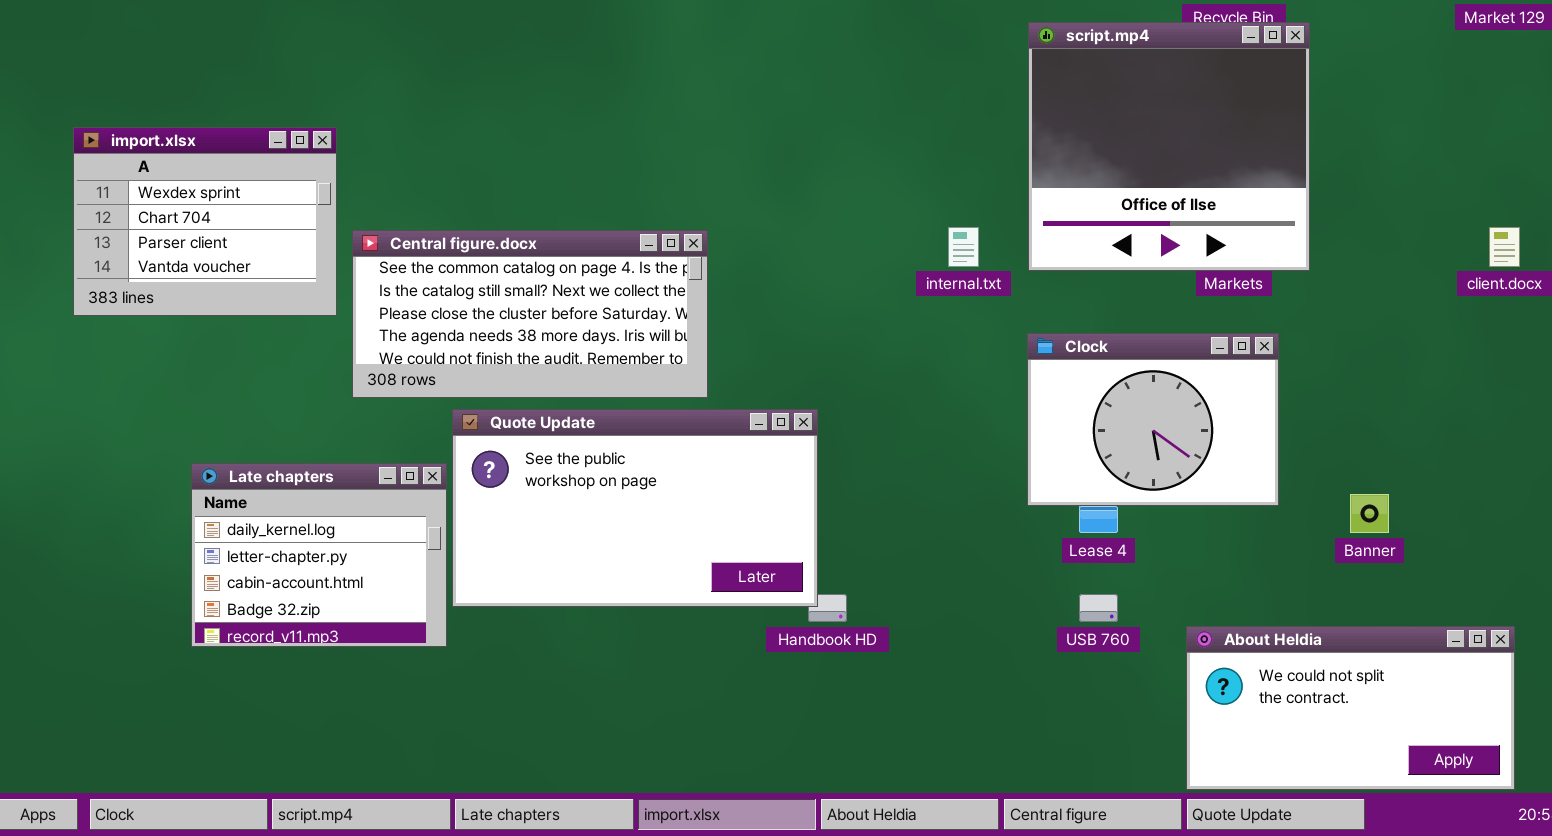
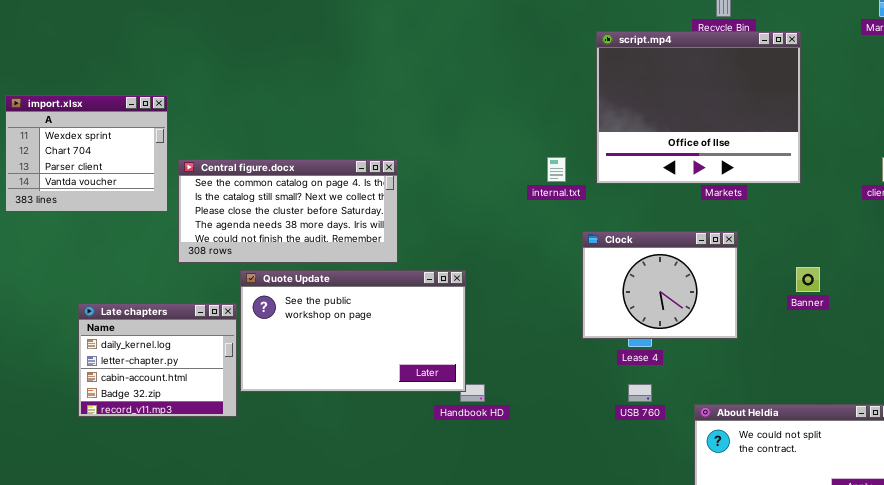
script.mp4: [1028,22,1310,271] -> [596,31,801,184], resized
Clock: [1027,333,1279,506] -> [582,231,738,339], moved
Banner: [1350,494,1389,533] -> [796,267,820,292], moved

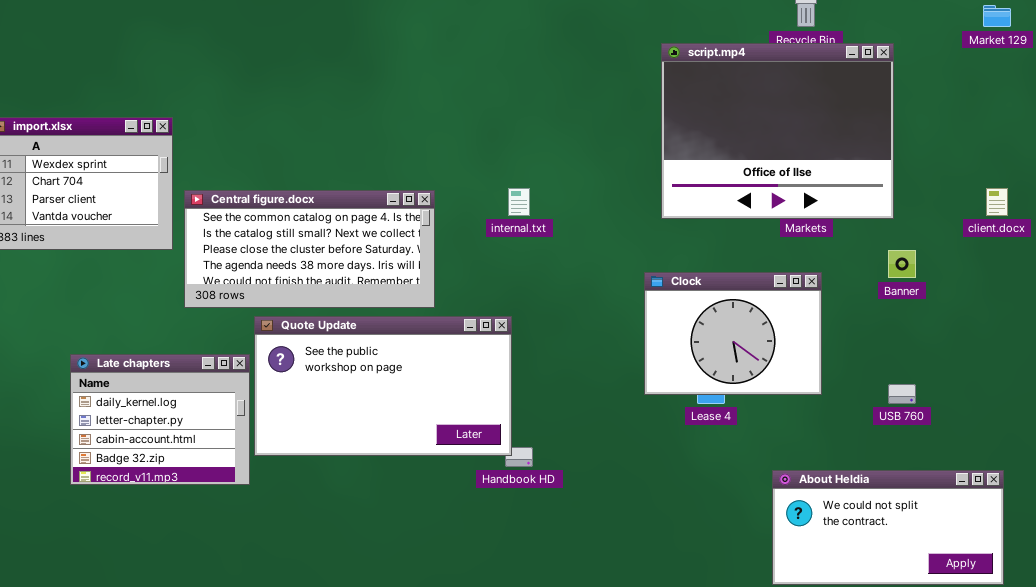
internal.txt: [547,157,566,182] -> [508,188,530,216], moved
Banner: [796,267,820,292] -> [888,250,916,278], moved
USB 760: [628,384,652,402] -> [888,384,916,404], moved

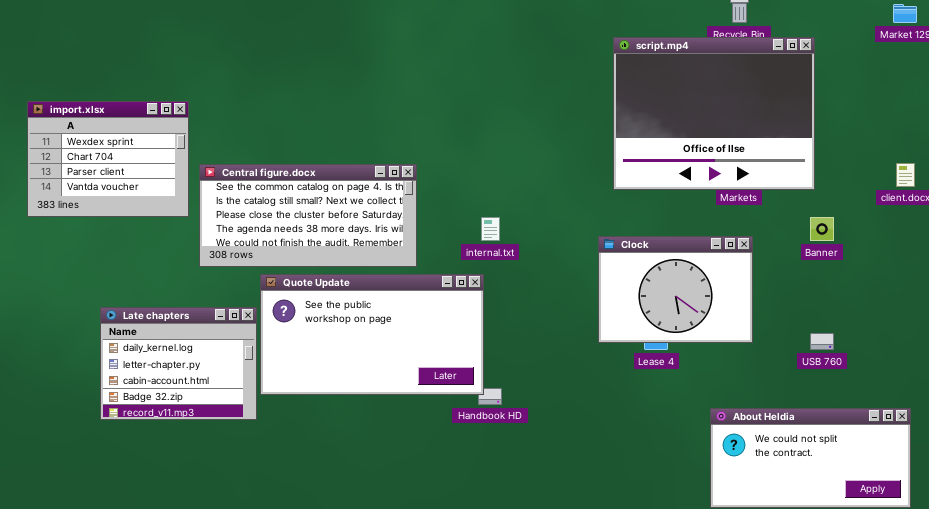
internal.txt: [508,188,530,216] -> [481,217,500,241], moved

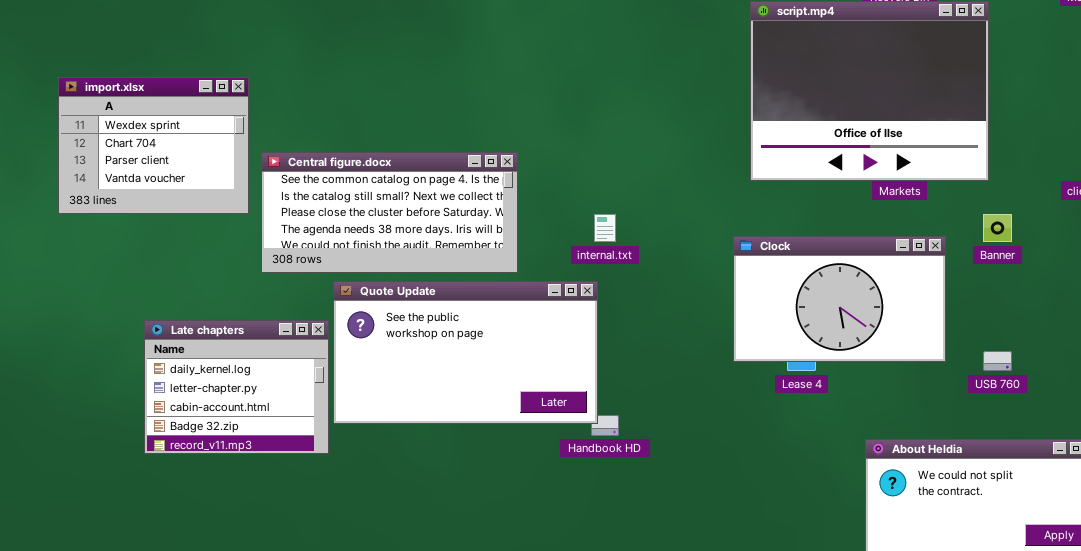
Clock: [598,236,753,343] -> [733,236,946,362], resized

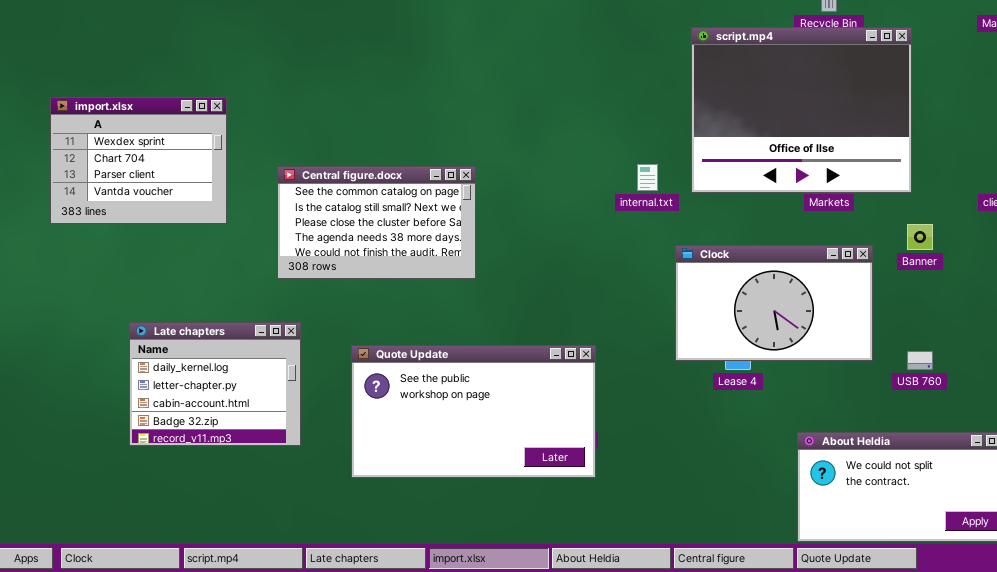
Central figure.docx: [261,152,518,273] -> [277,166,476,279], resized
internal.txt: [594,214,616,242] -> [637,164,658,191], moved
Quote Update: [333,281,598,424] -> [351,345,596,478], moved

